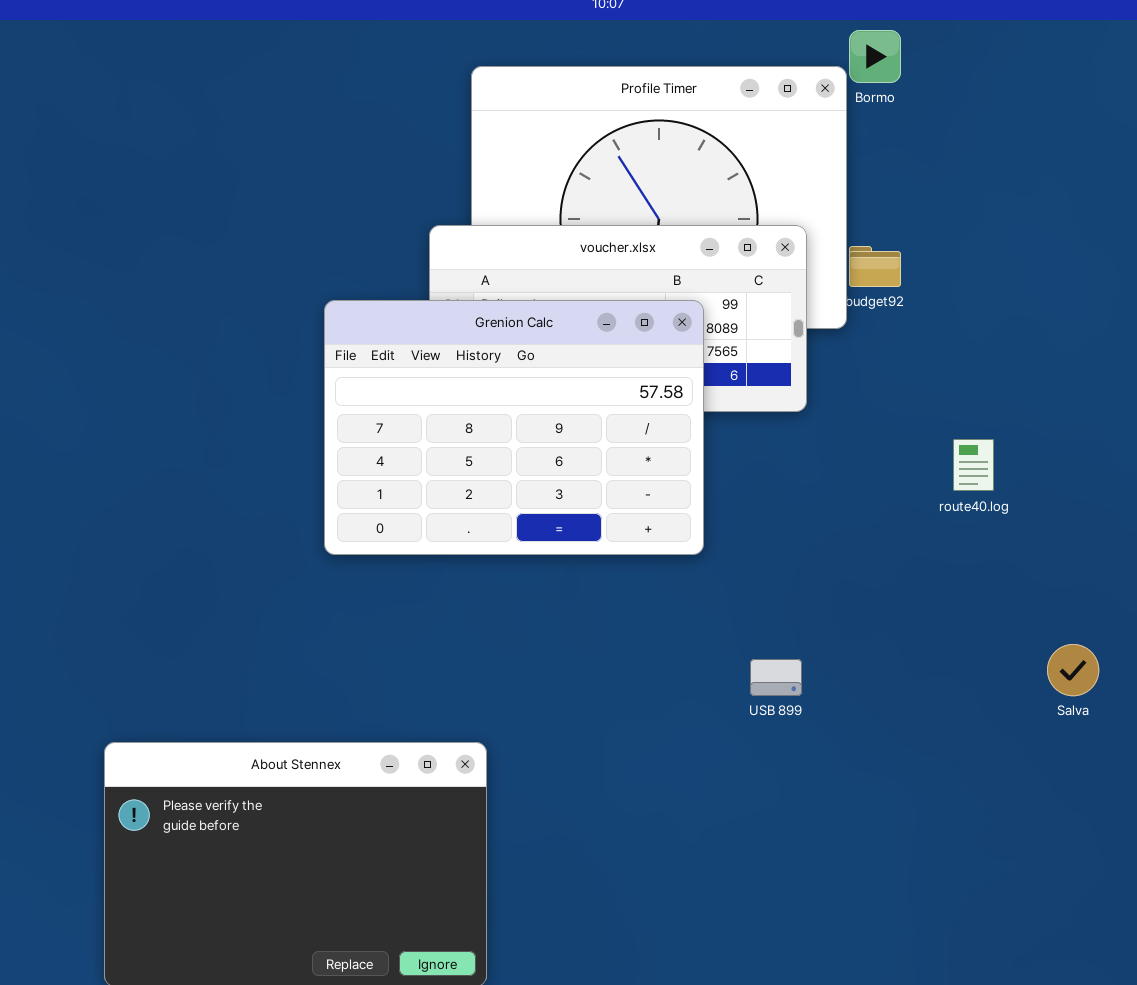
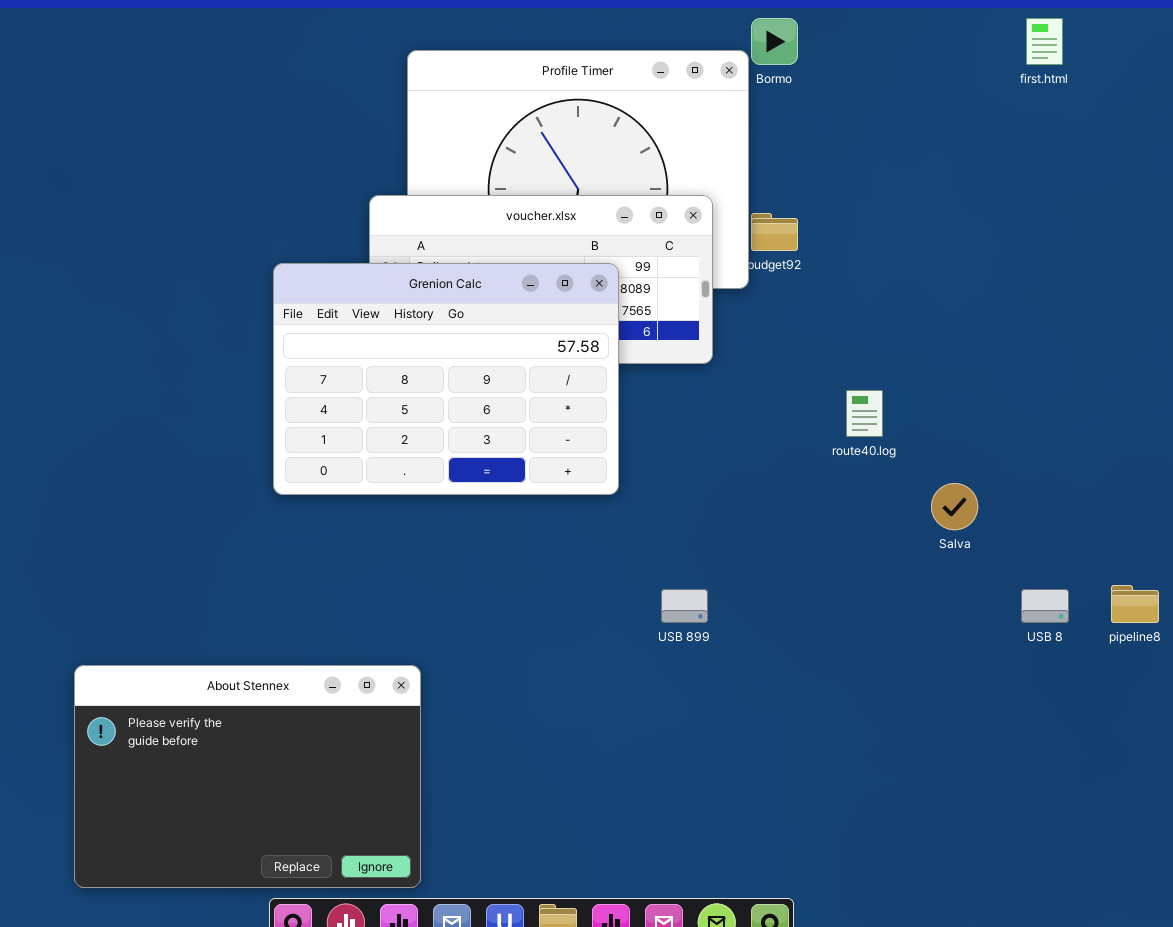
Salva: [1047,644,1099,696] -> [931,483,978,530], moved

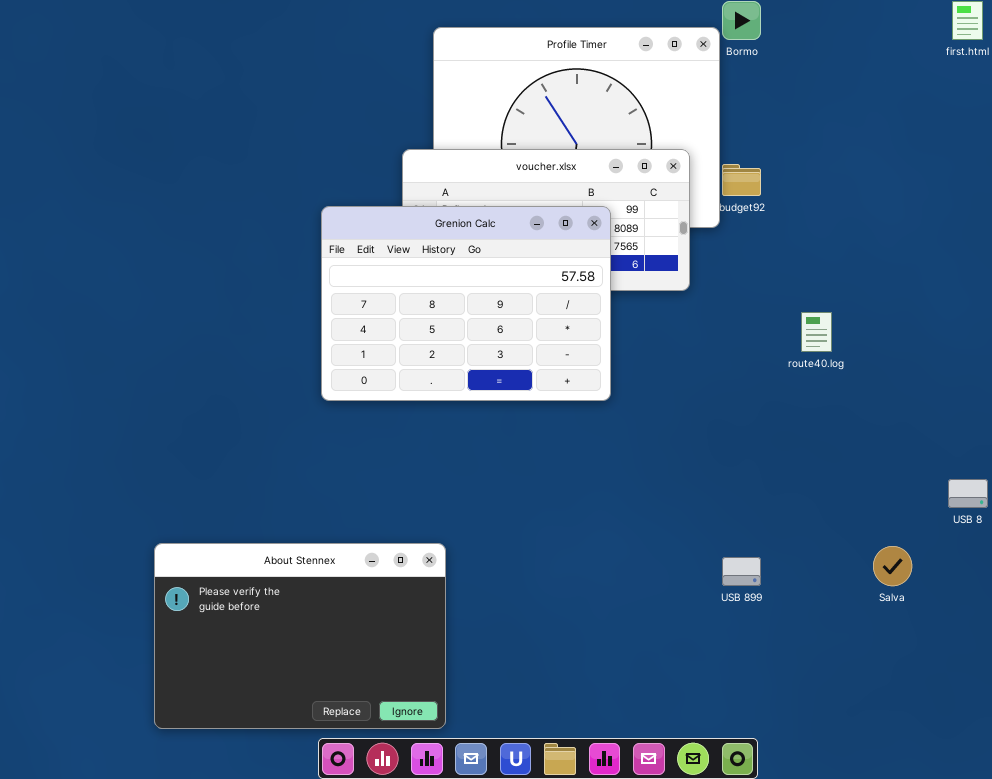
Salva: [931,483,978,530] -> [873,546,912,586], moved
USB 899: [661,589,708,623] -> [722,557,761,586], moved

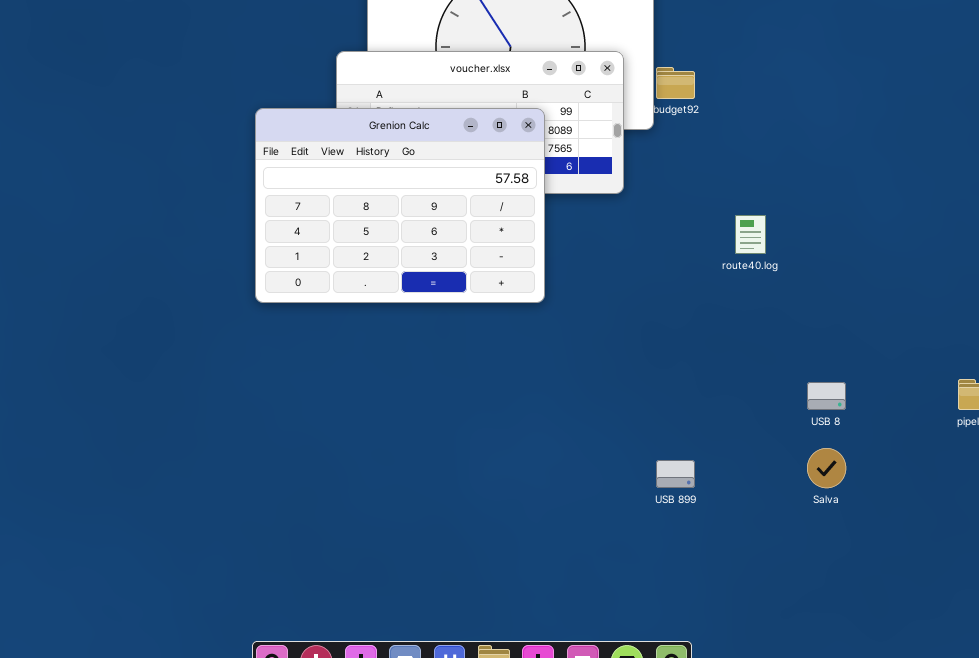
USB 8: [948,479,988,508] -> [807,382,846,410], moved
About Stennex: [154,543,446,729] -> none, closed

